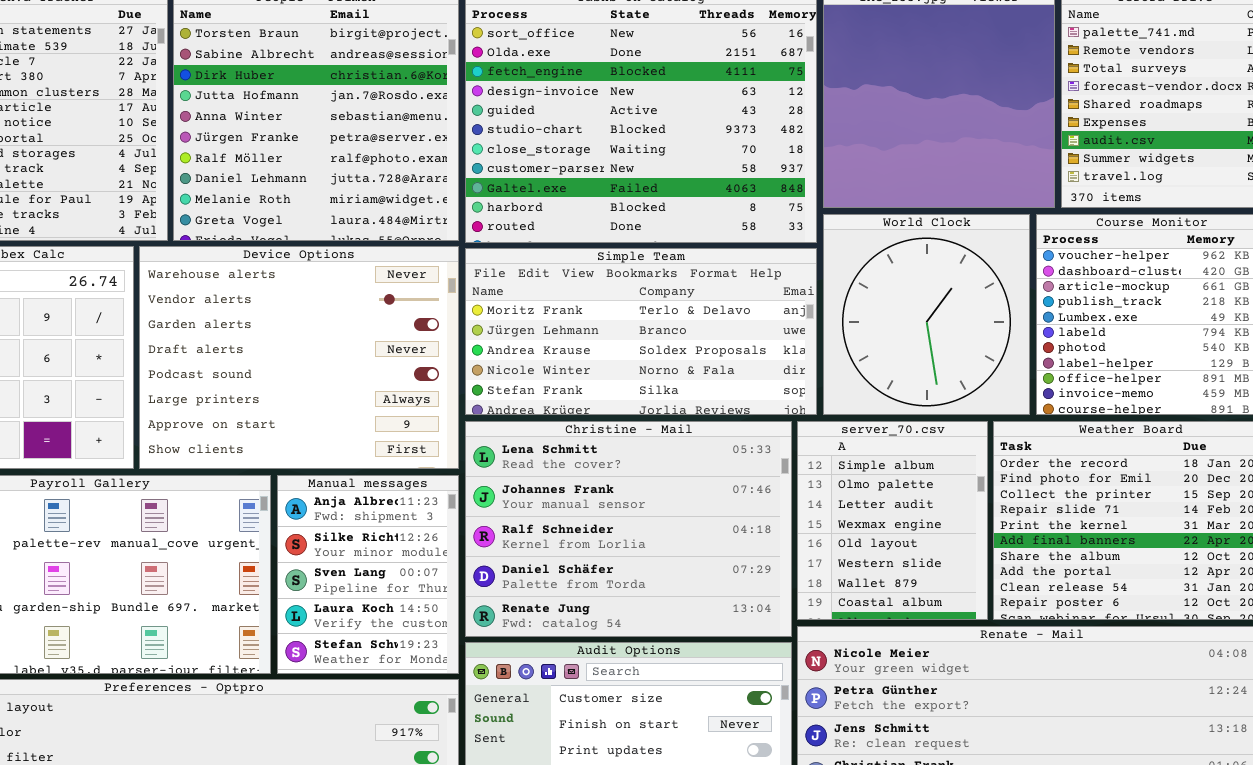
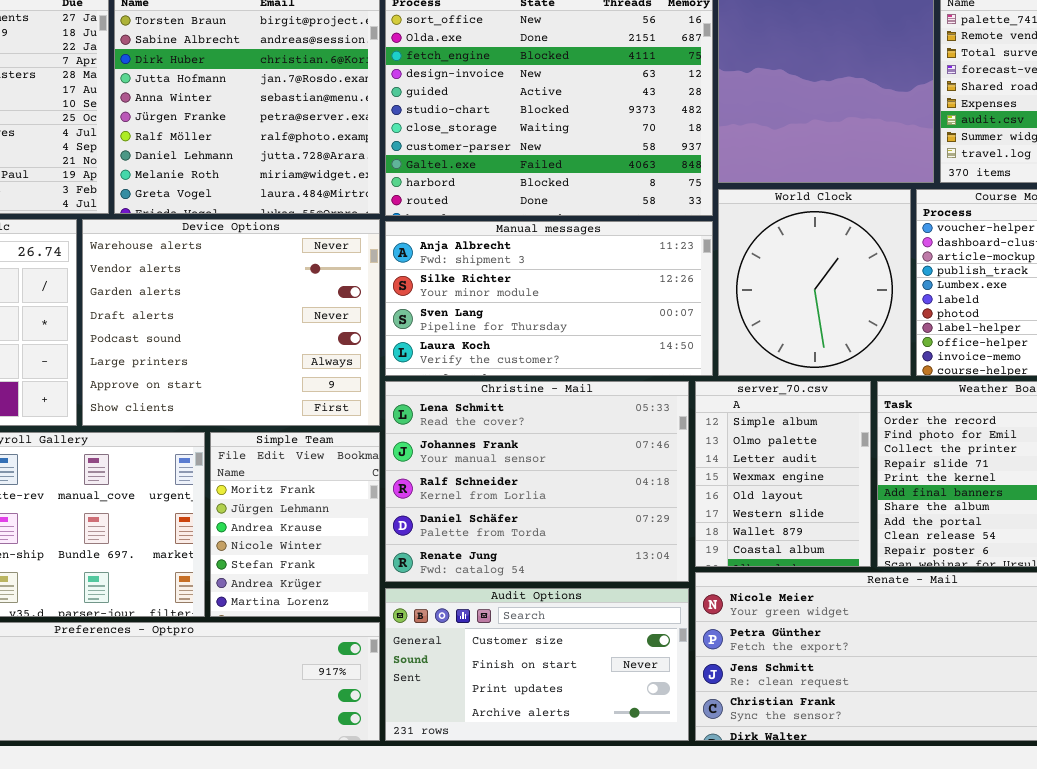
Simple Team: [465,248,817,415] -> [210,432,380,617], moved, resized
Manual messages: [277,475,459,674] -> [385,221,713,376], moved, resized

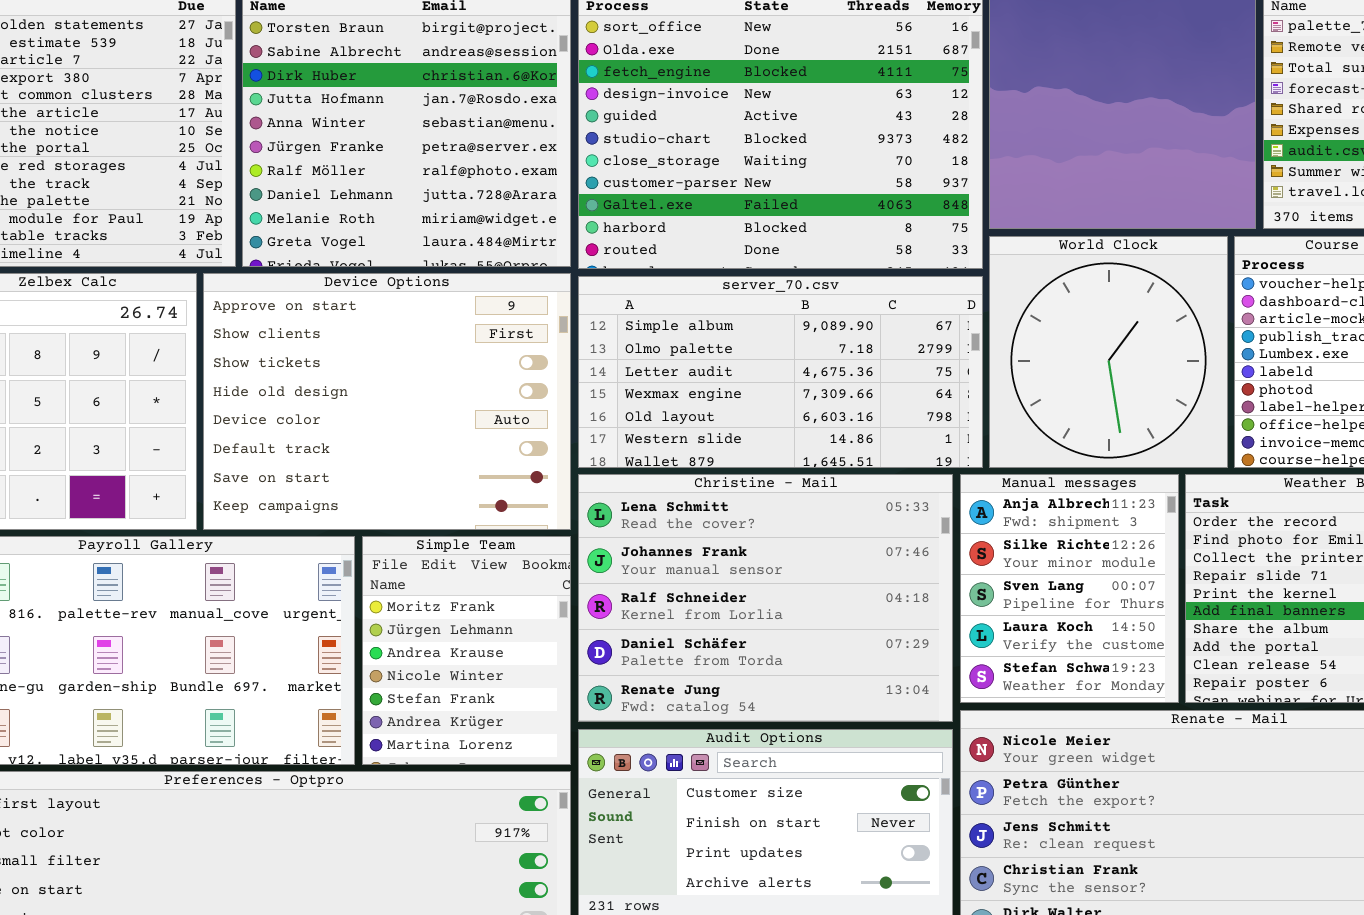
Device Options: [82,219,380,426] -> [203,273,571,530], scrolled down 6 rows
Manual messages: [385,221,713,376] -> [960,474,1179,703], moved, resized
server_70.csv: [695,381,871,567] -> [578,276,983,468], moved, resized

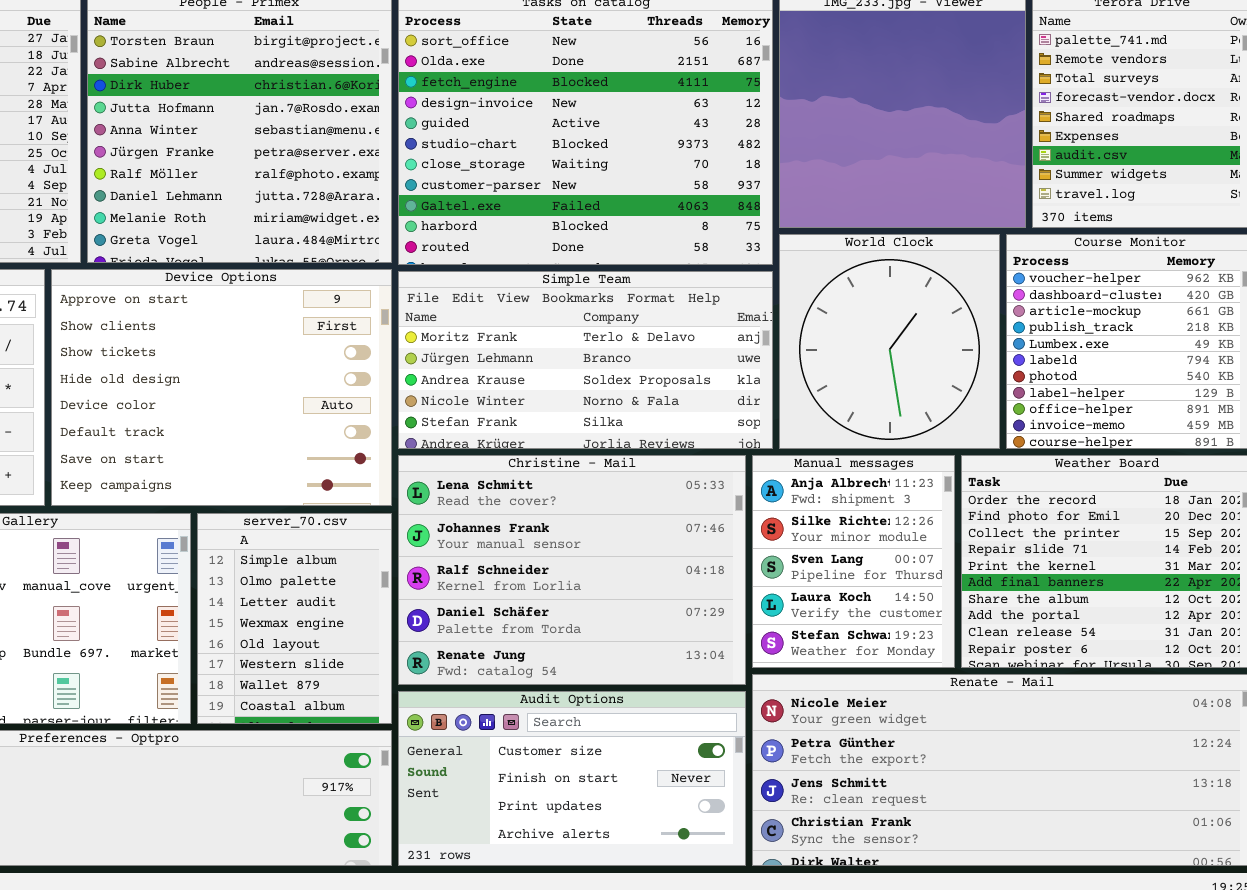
server_70.csv: [578,276,983,468] -> [197,513,392,724], moved, resized
Simple Team: [362,536,571,765] -> [398,271,773,449], moved, resized

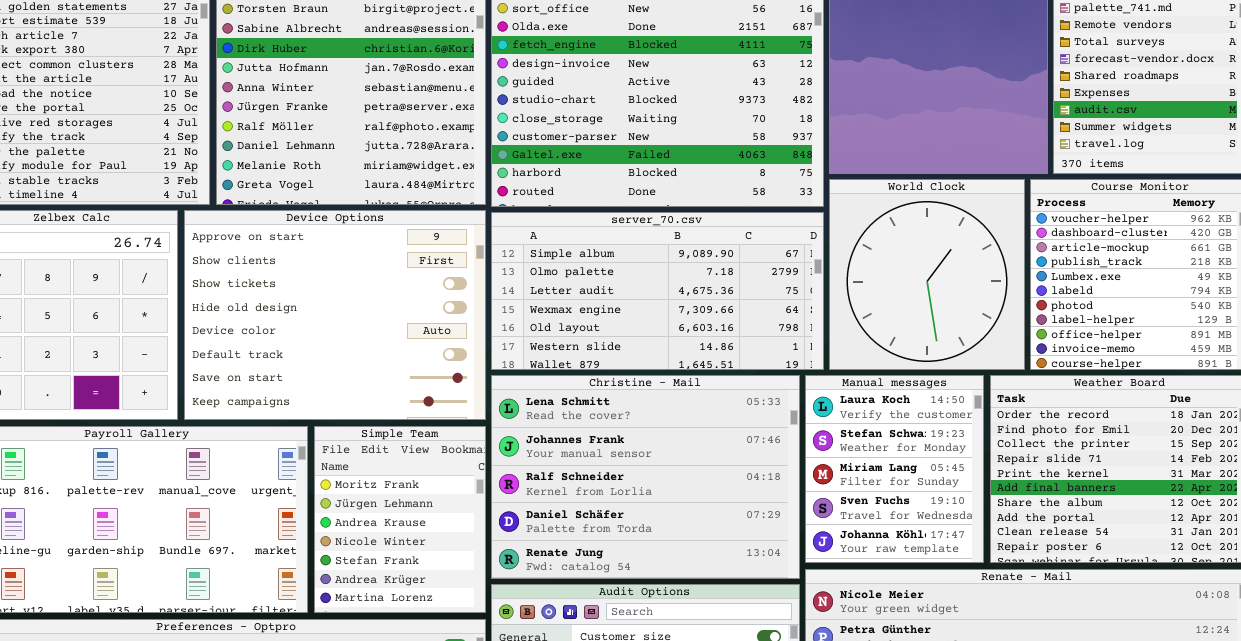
Simple Team: [398,271,773,449] -> [314,426,486,613], moved, resized
Manual messages: [752,455,955,668] -> [805,375,984,563], scrolled down 3 rows
server_70.csv: [197,513,392,724] -> [491,212,824,370], moved, resized

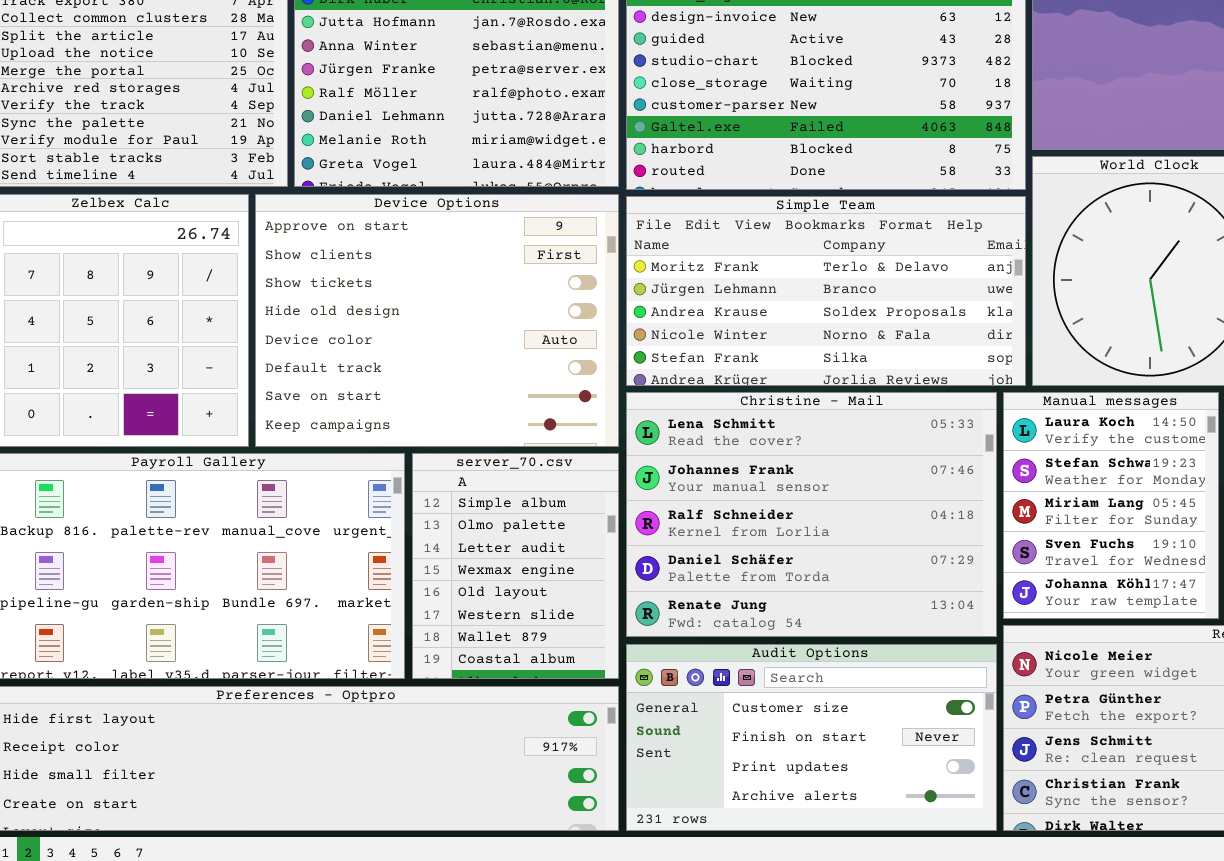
server_70.csv: [491,212,824,370] -> [412,453,619,679], moved, resized
Simple Team: [314,426,486,613] -> [626,196,1026,386], moved, resized

